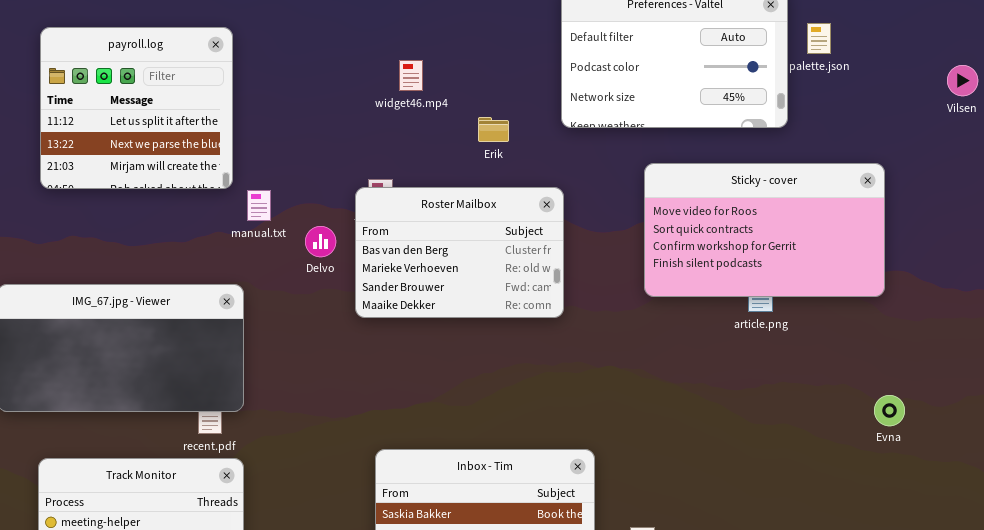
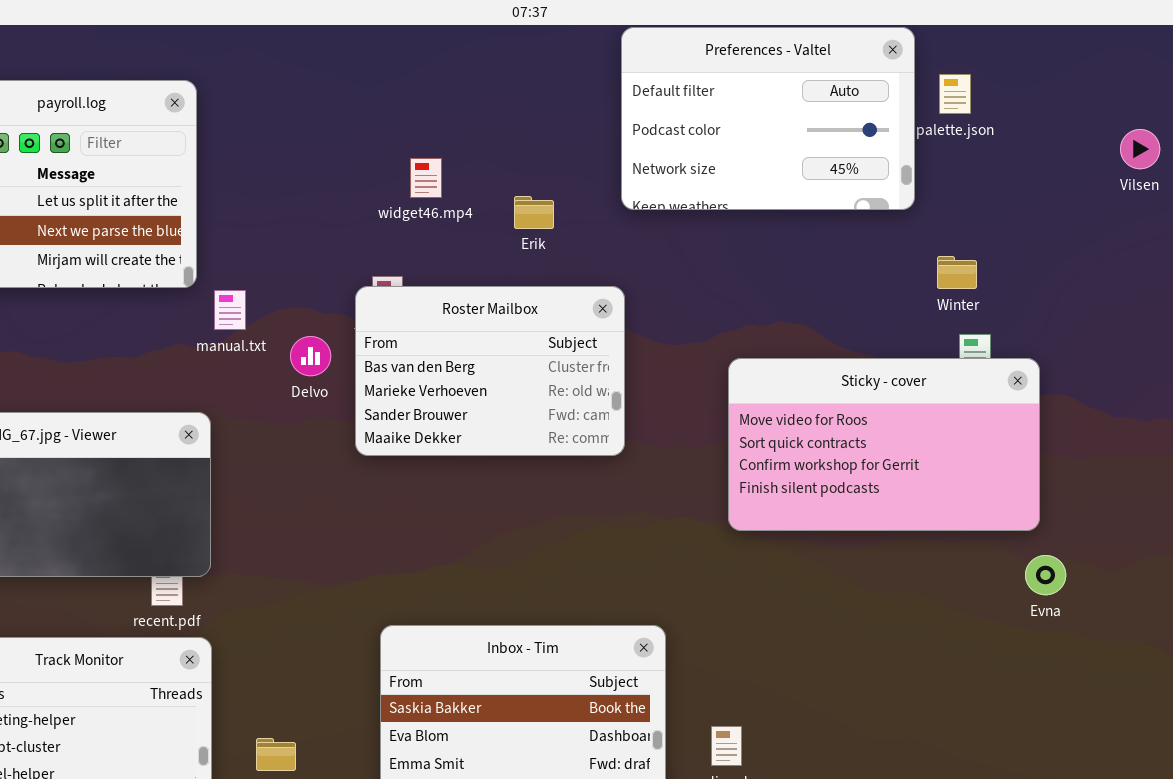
widget46.mp4: [399,60,423,91] -> [410,158,442,198], moved
Sticky - cover: [644,163,885,297] -> [728,358,1040,531], moved

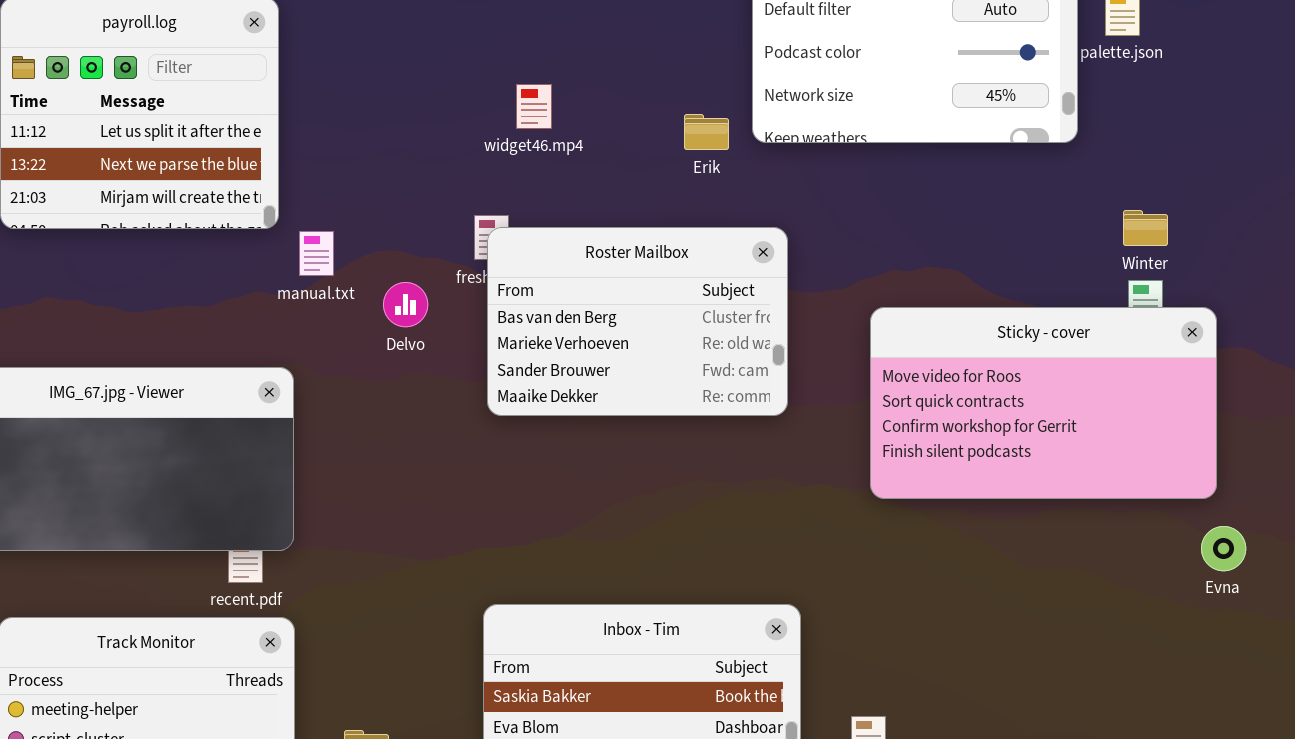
Erik: [514,196,554,229] -> [684,114,729,150], moved
Winter: [937,256,977,289] -> [1123,210,1168,246], moved
Roster Mailbox: [355,286,625,456] -> [487,227,788,416], moved

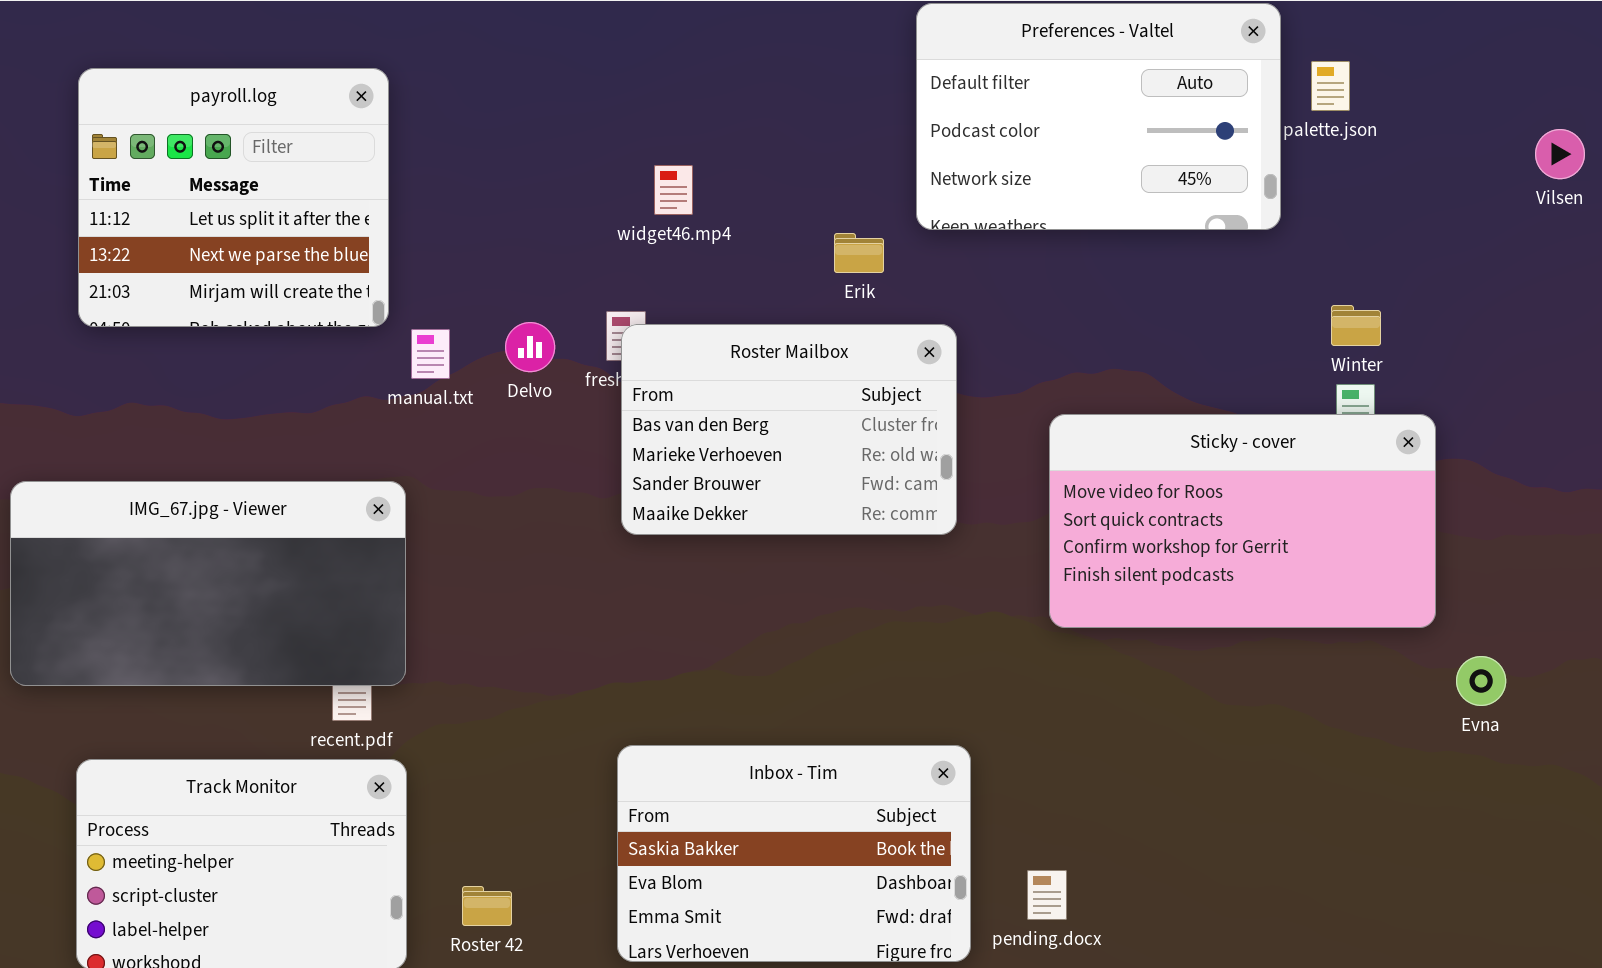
Erik: [684,114,729,150] -> [834,233,884,273], moved
Delvo: [383,282,428,327] -> [505,322,555,372], moved
Evna: [1201,526,1246,571] -> [1456,656,1506,706], moved

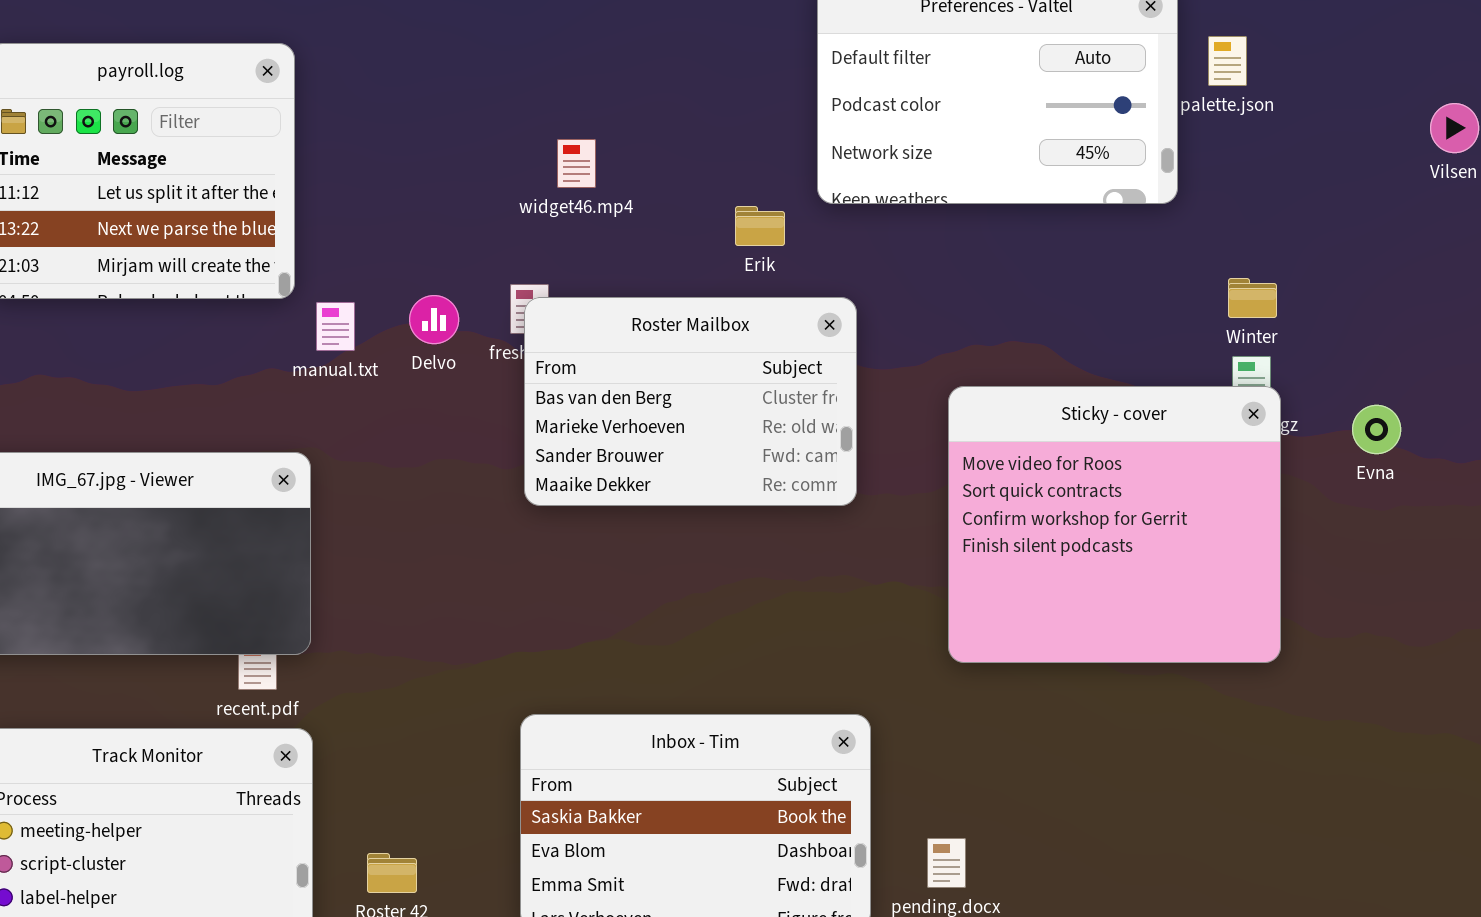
Sticky - cover: [1049,414,1436,628] -> [948,386,1281,663], resized
Evna: [1456,656,1506,706] -> [1352,405,1401,454], moved

